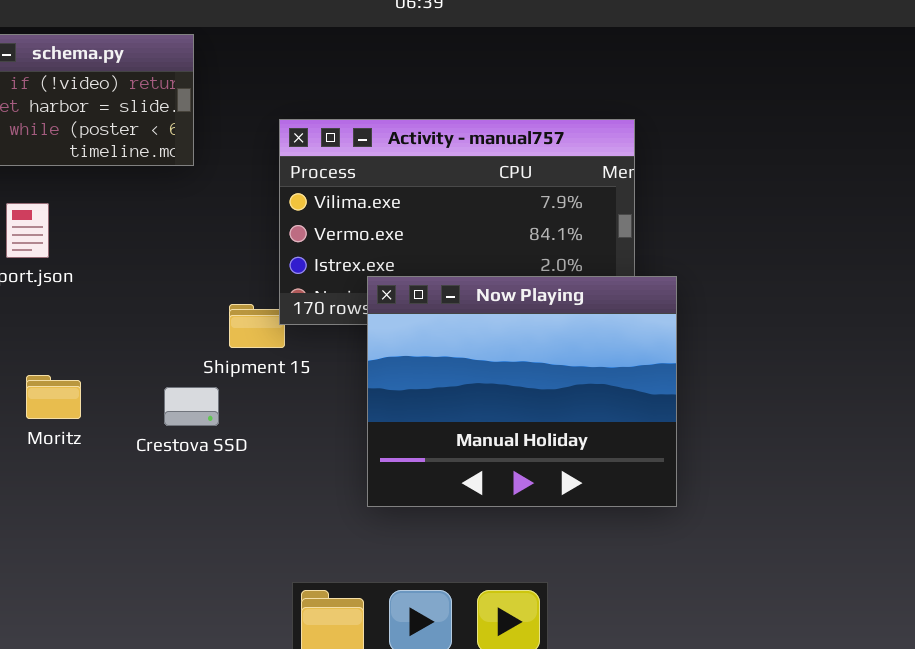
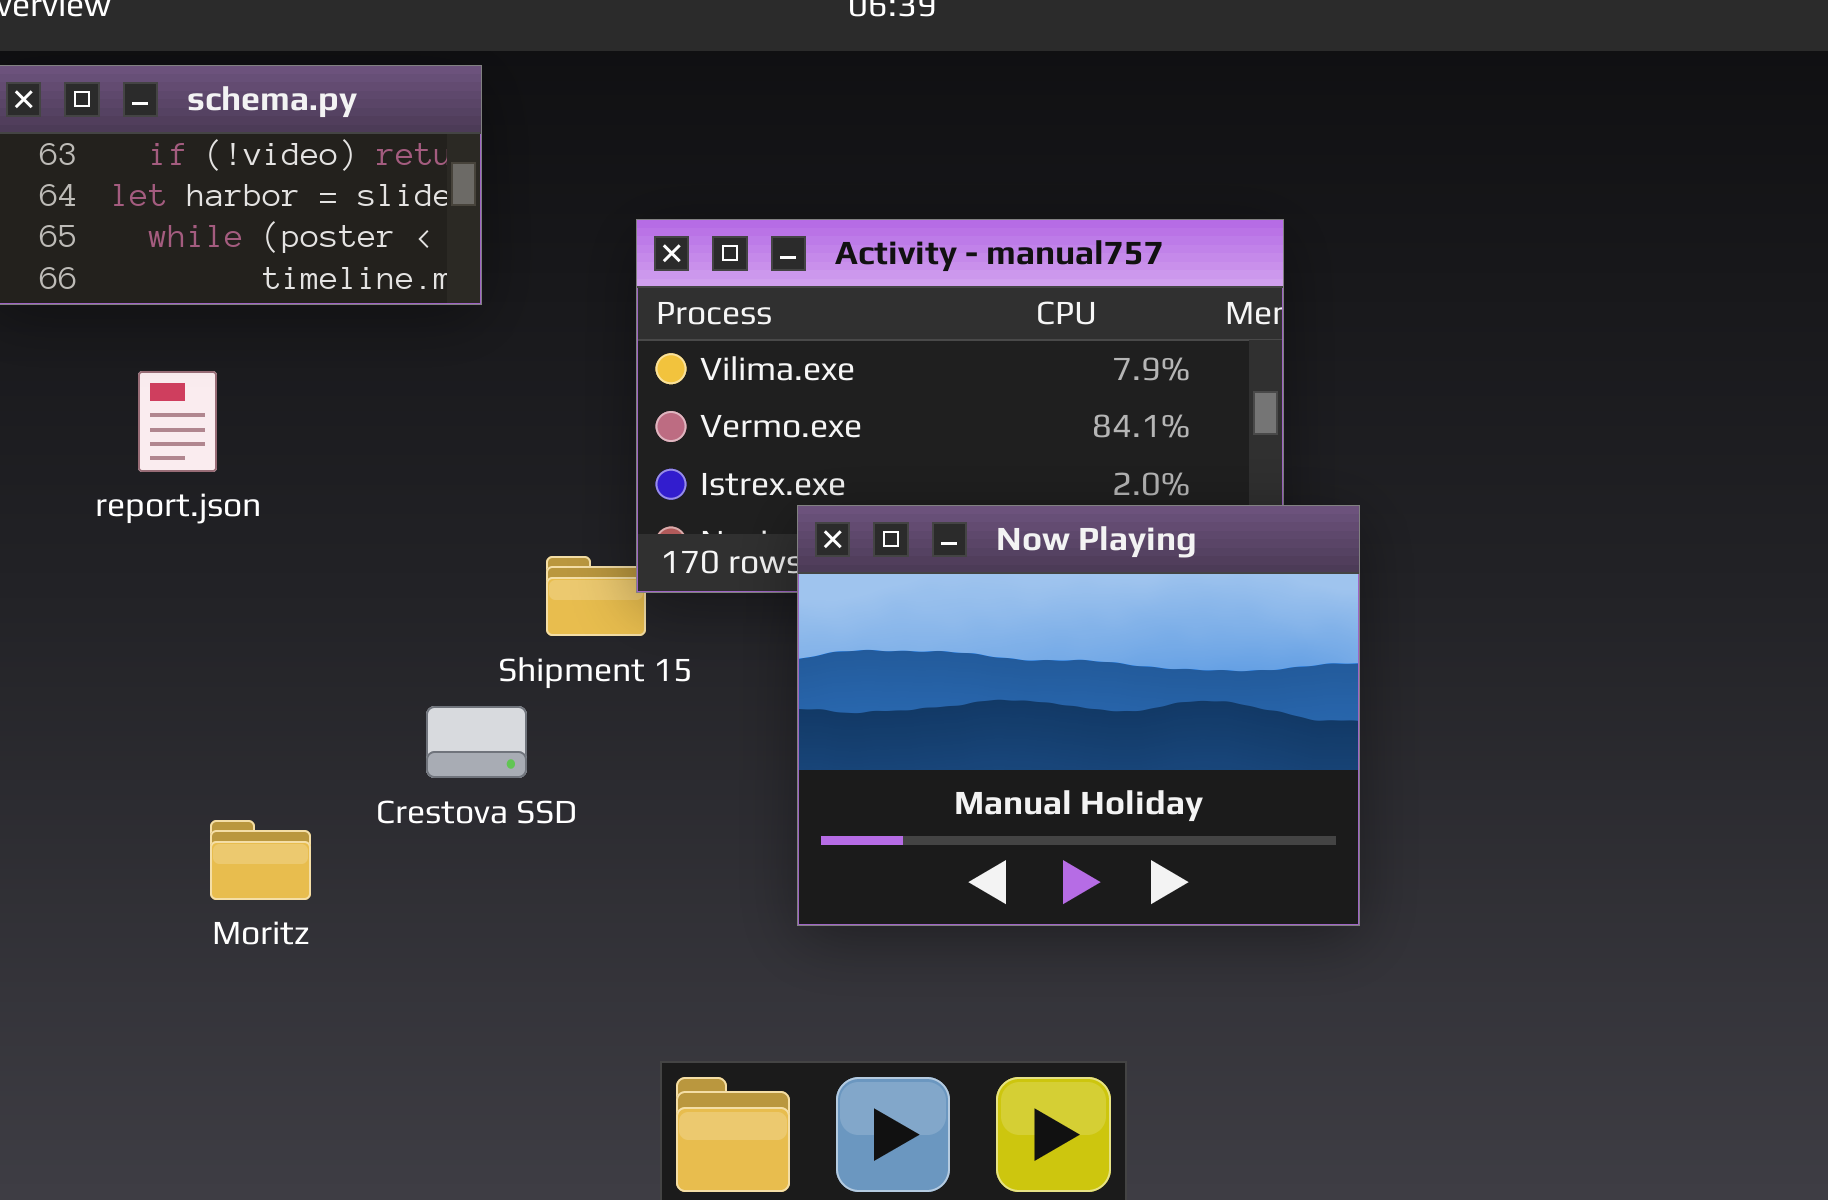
Moritz: [26,375,81,419] -> [210,820,311,900], moved

